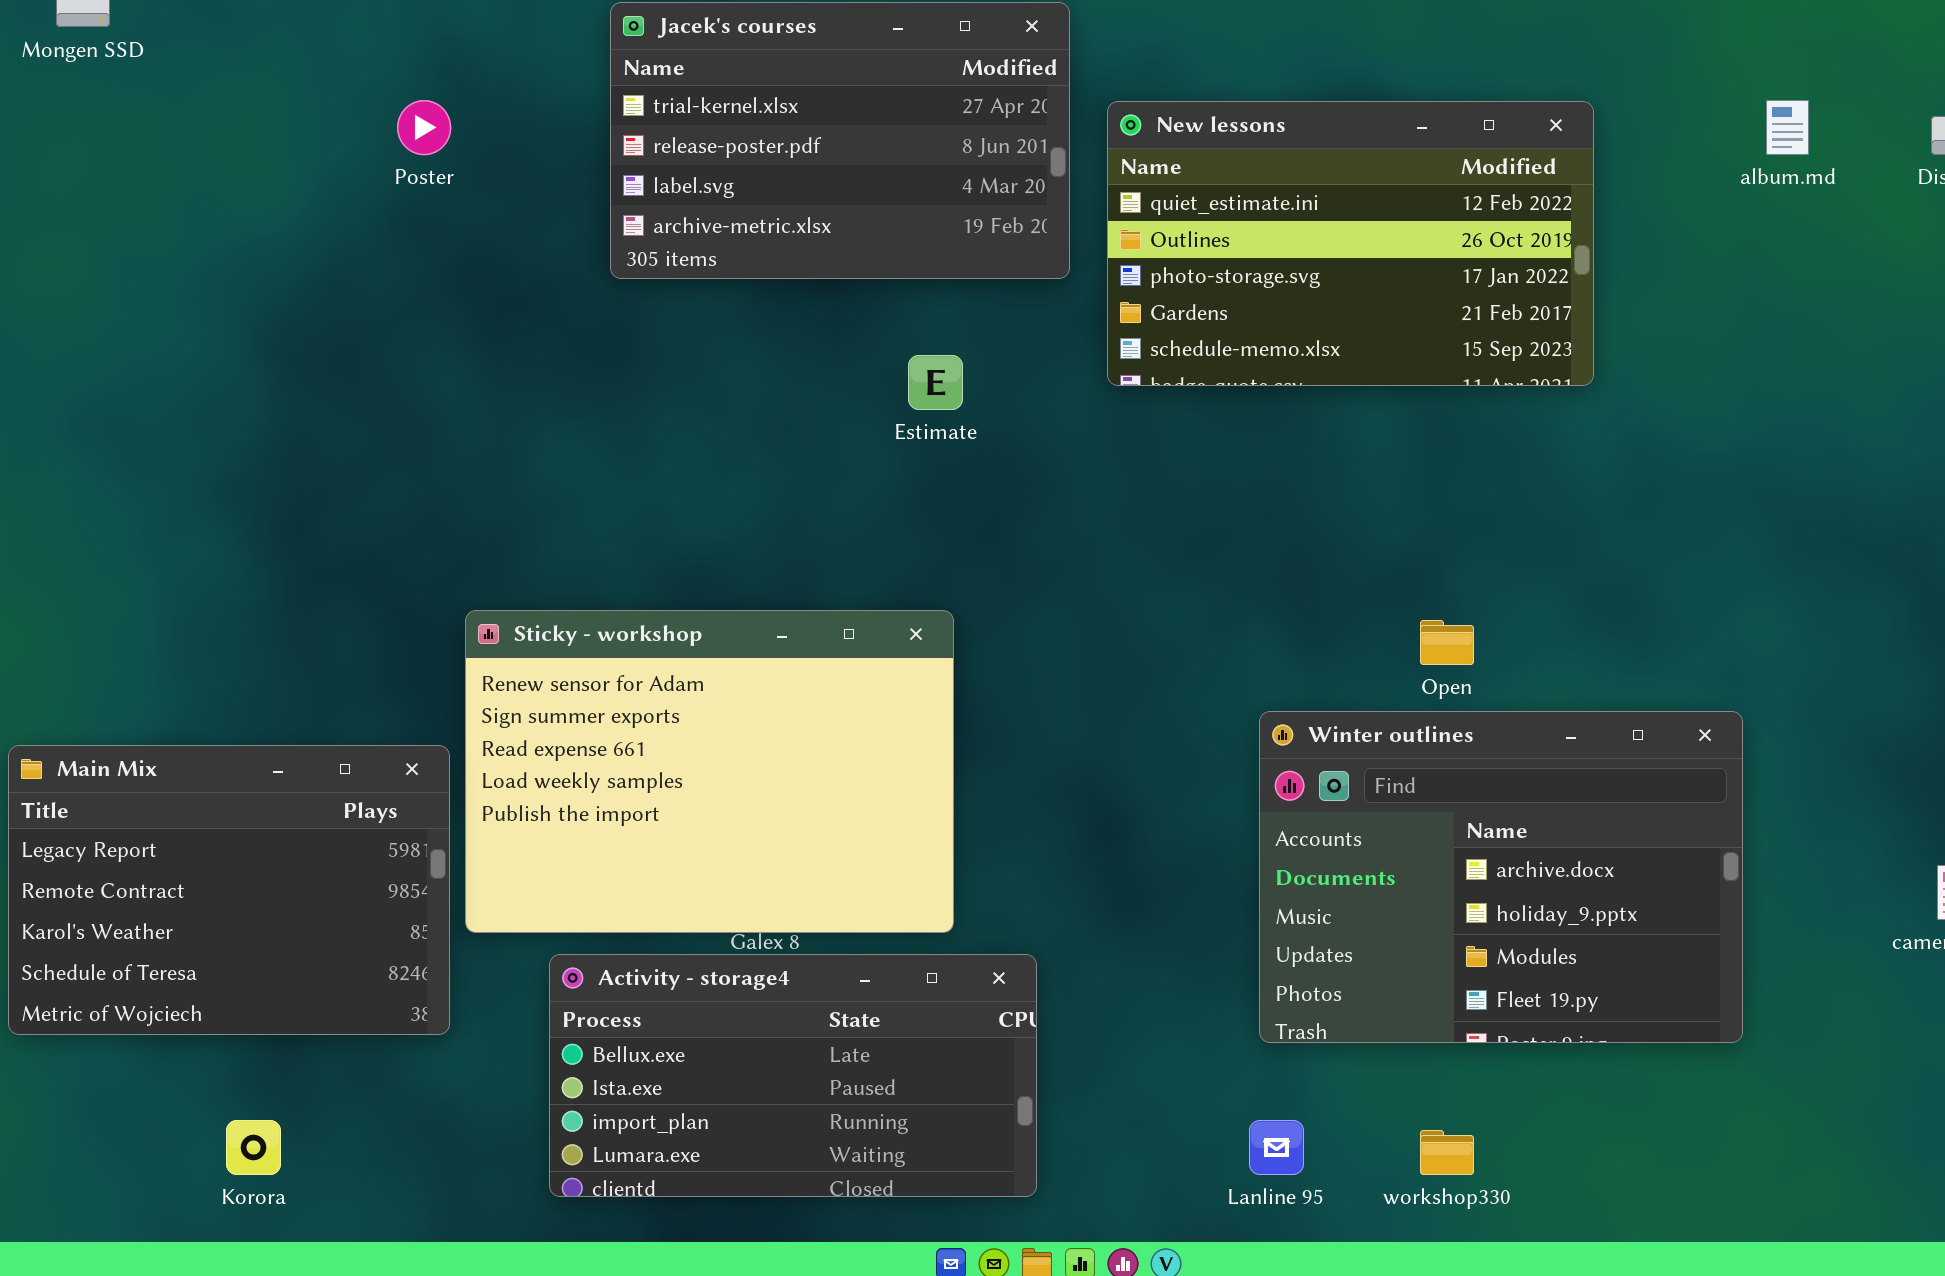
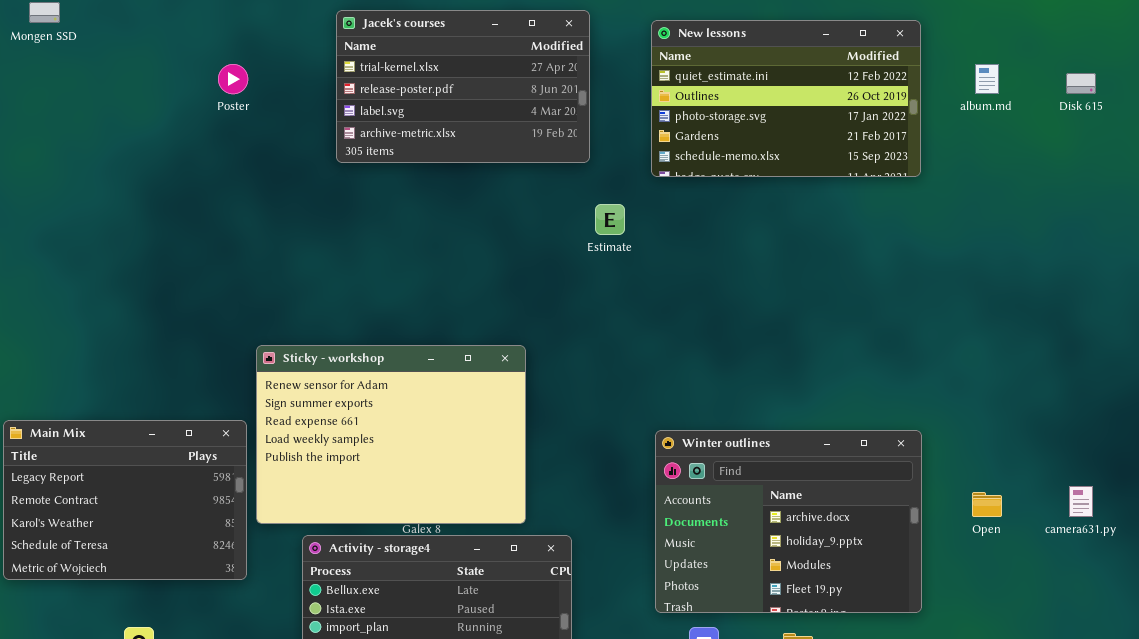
New lessons: [1107,101,1594,386] -> [651,20,921,177], moved
Estimate: [908,355,963,410] -> [595,204,625,235], moved
Open: [1420,620,1474,665] -> [972,492,1002,517], moved
Winter outlines: [1259,711,1743,1043] -> [655,430,922,613], moved

